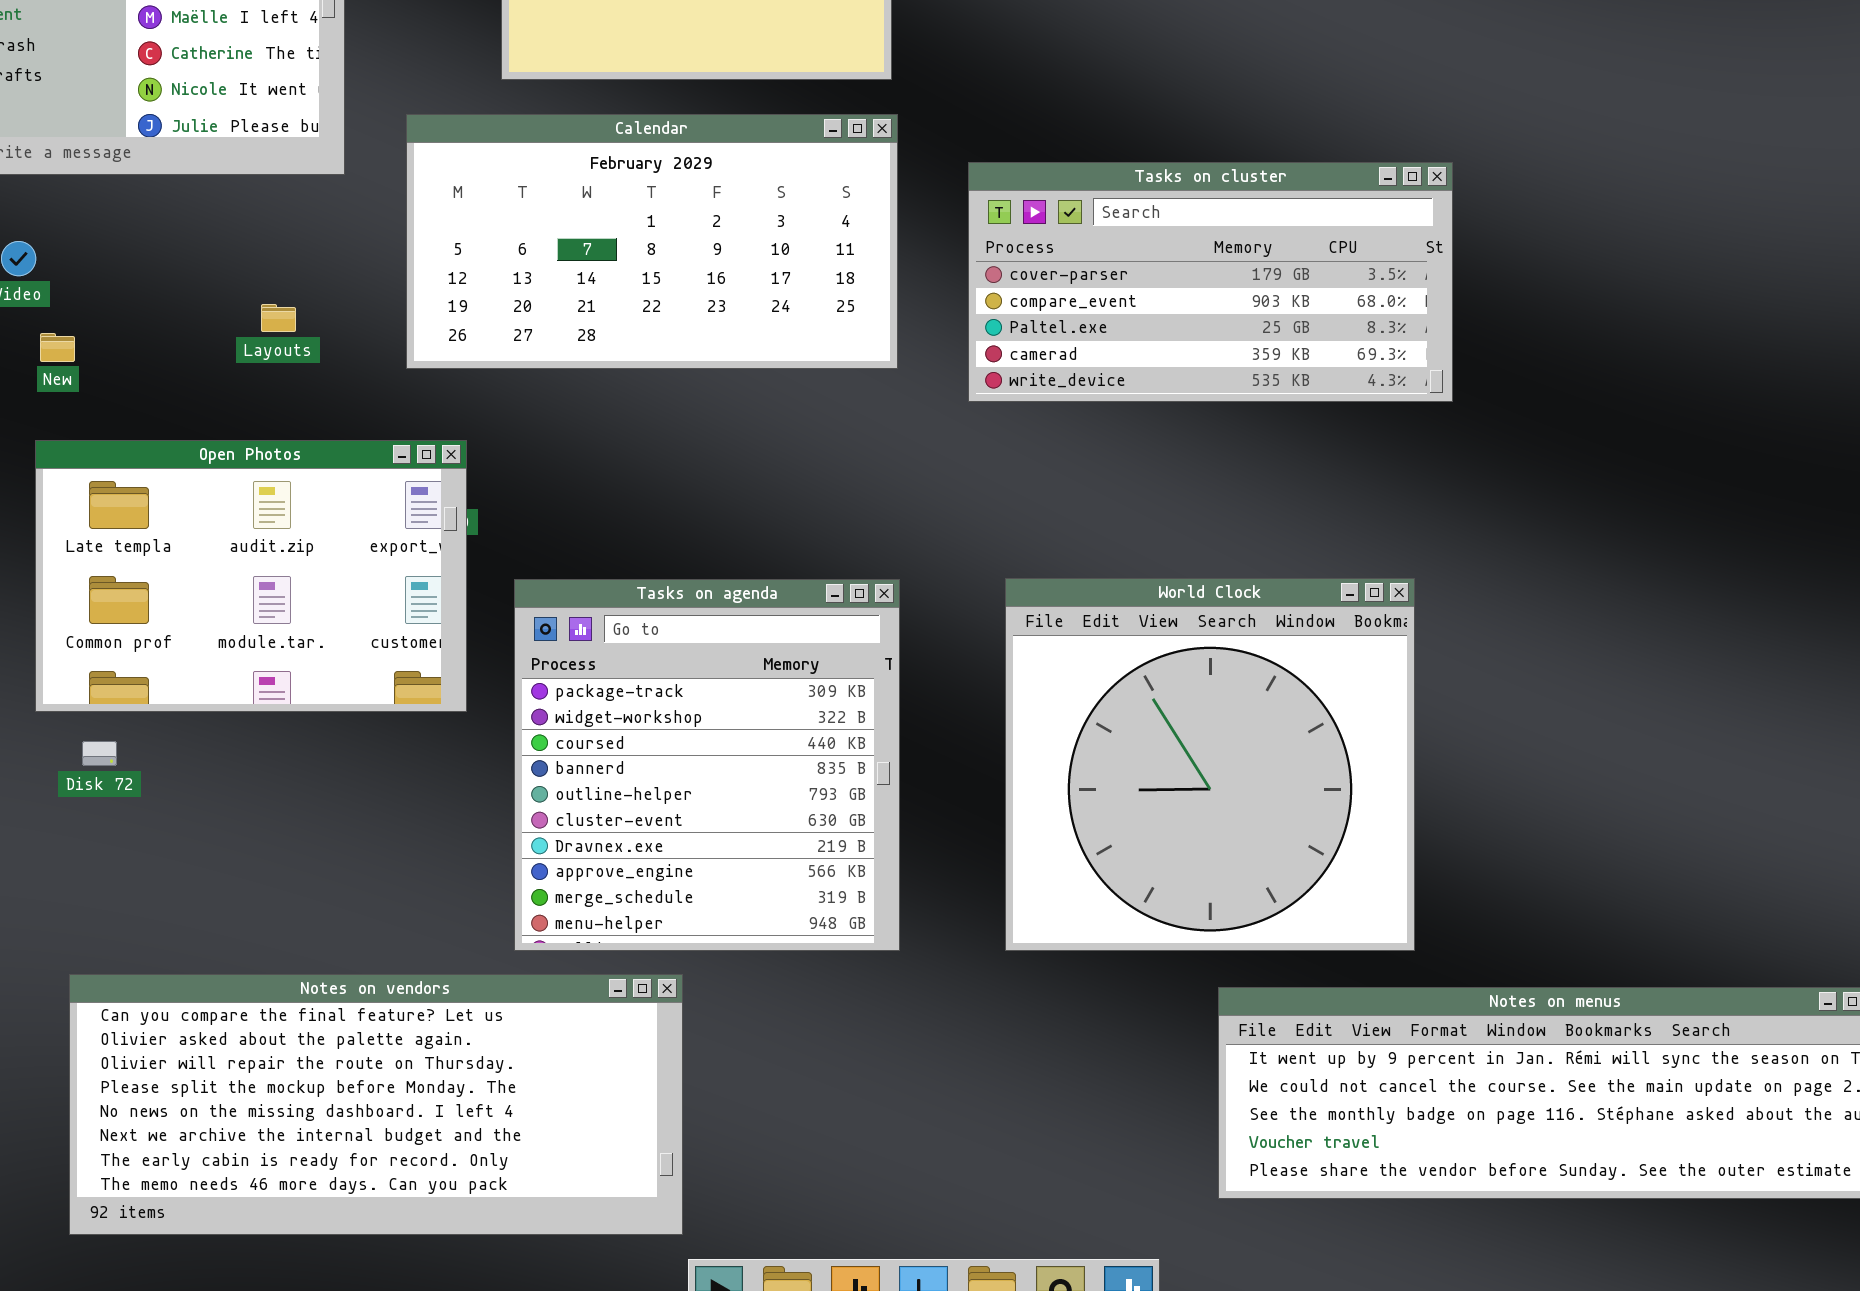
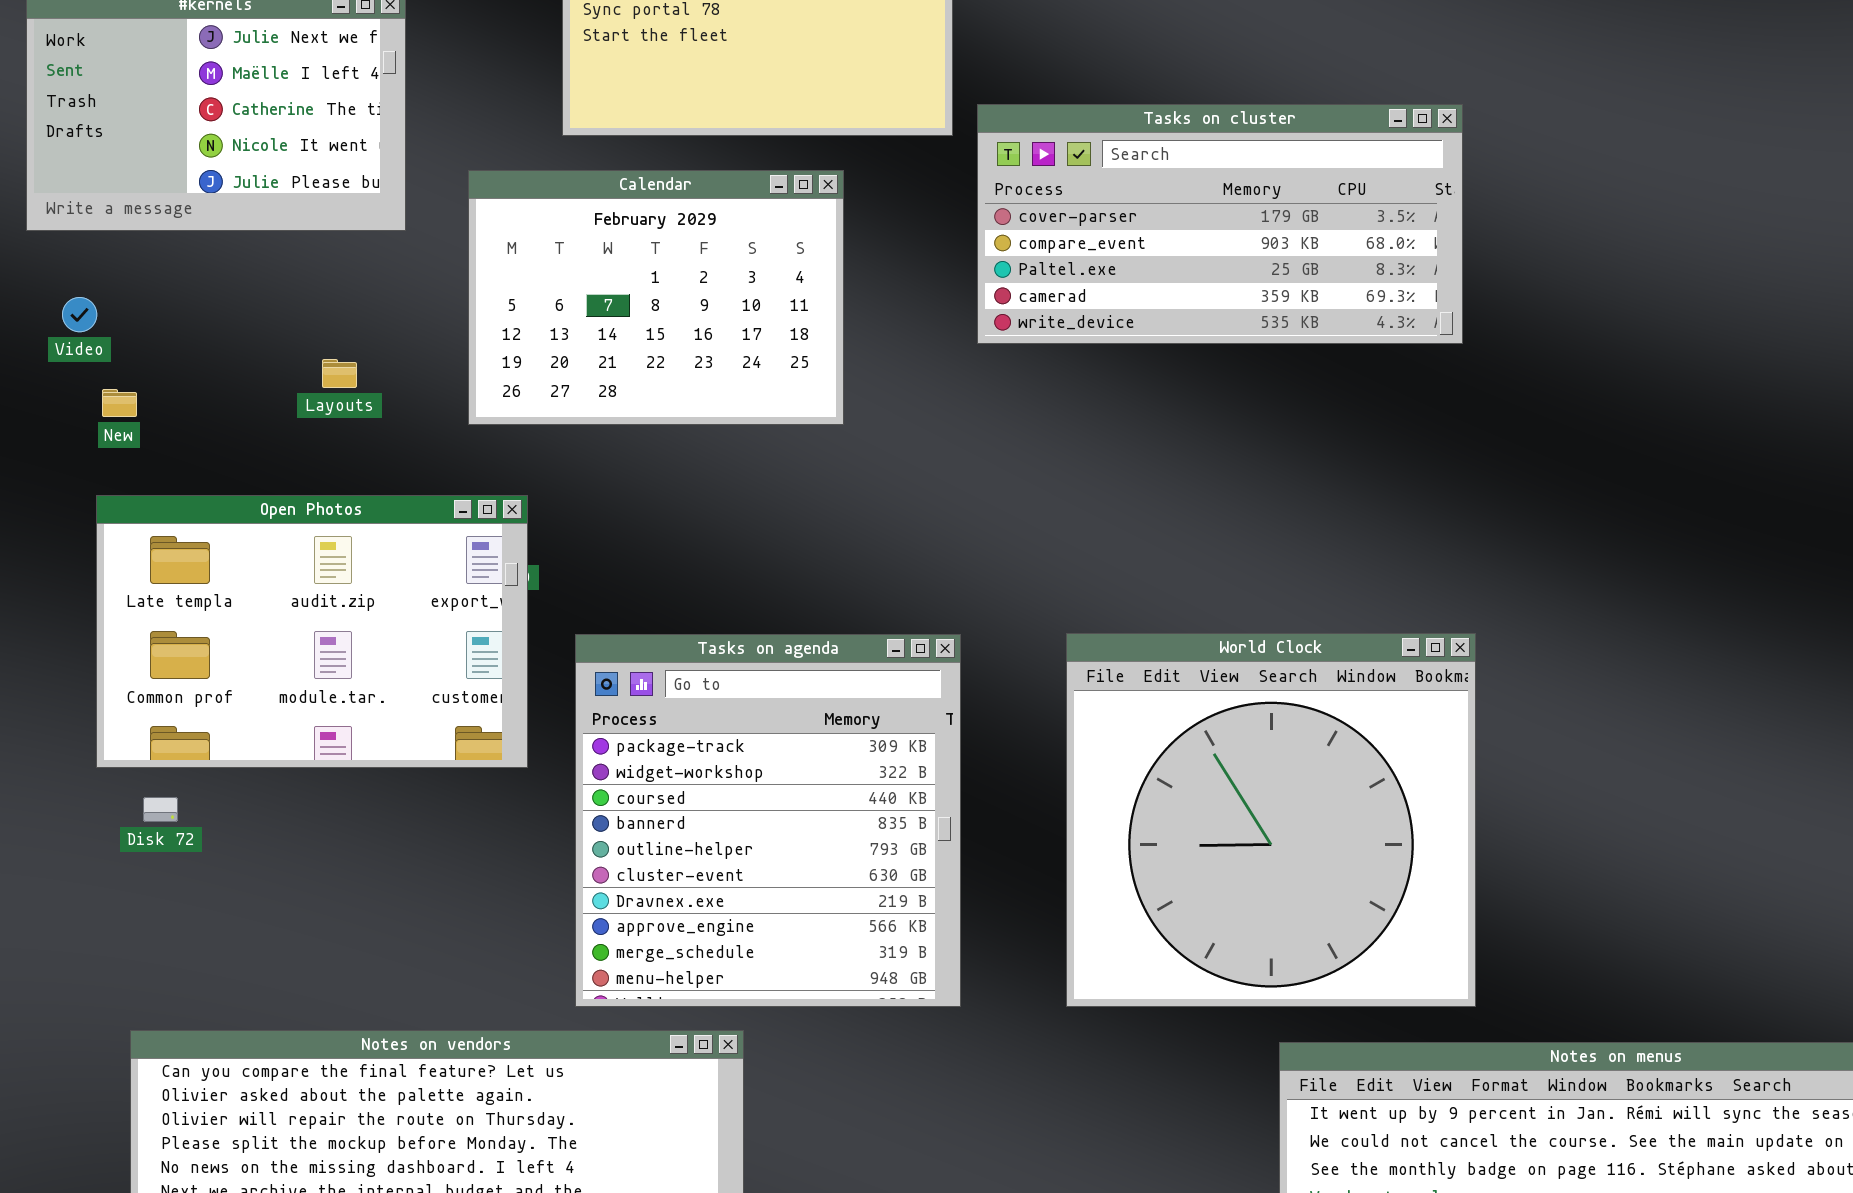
Calendar: [406,114,898,369] -> [468,170,844,425], resized
Tasks on cluster: [968,162,1453,402] -> [977,104,1463,344], moved

